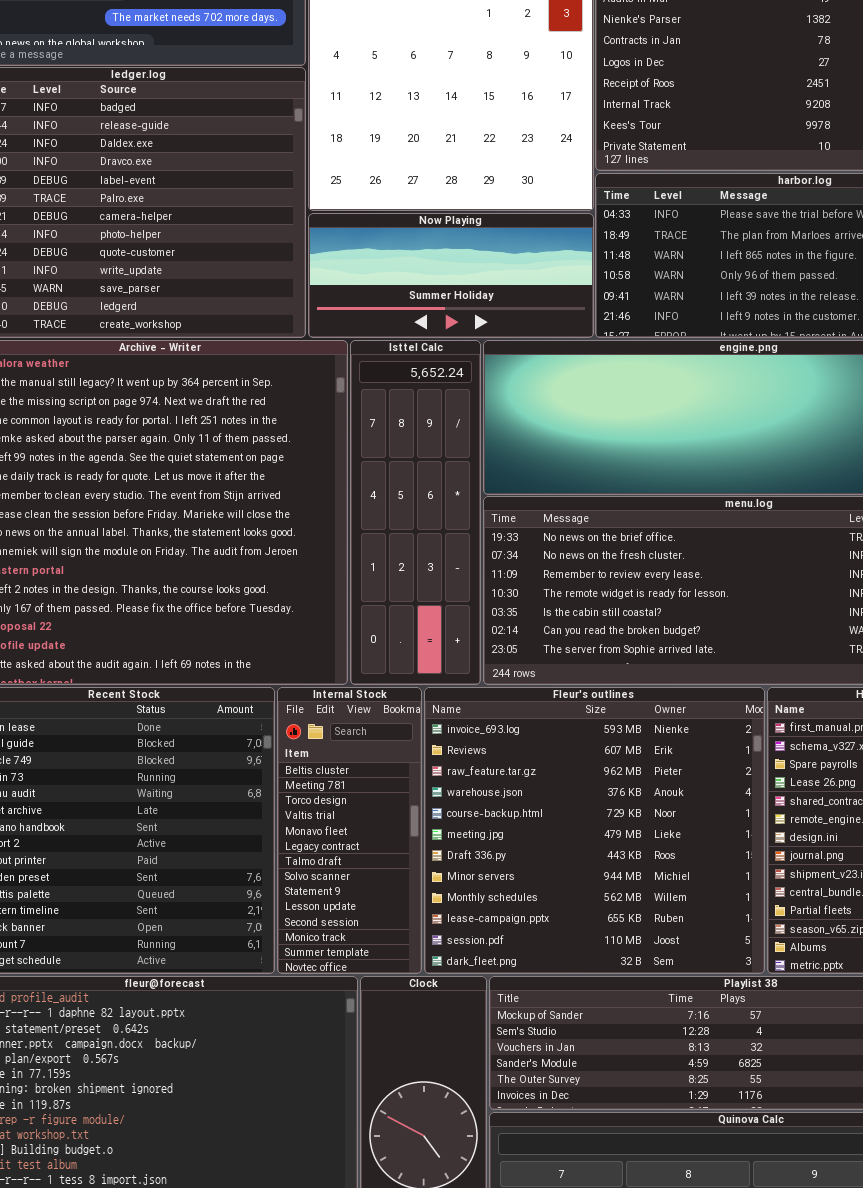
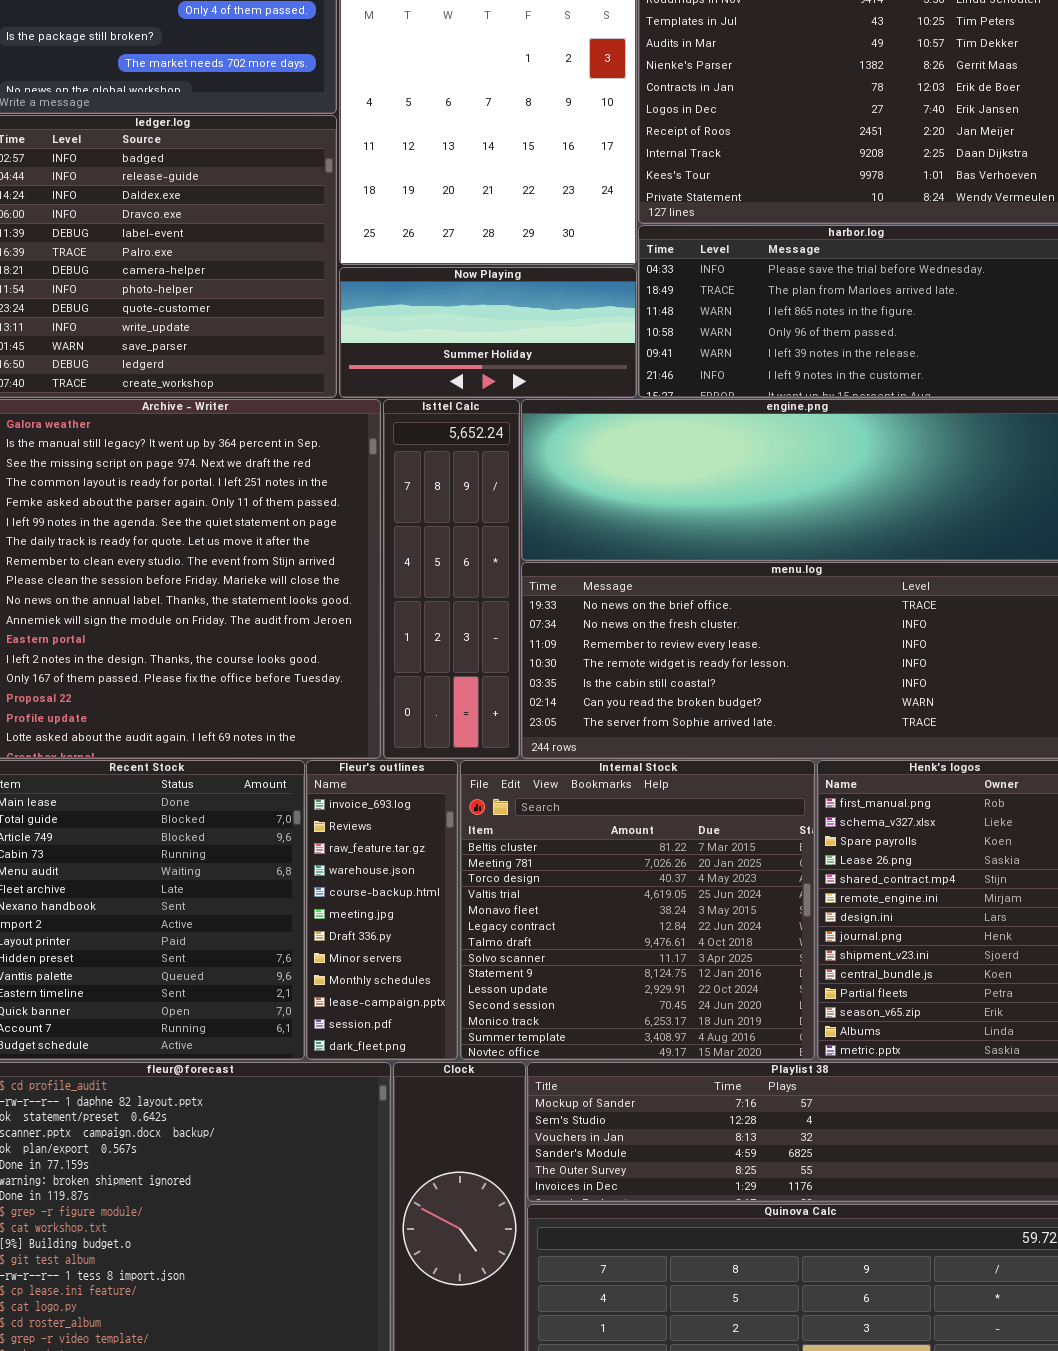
Internal Stock: [277,687,422,974] -> [460,760,815,1060], moved, resized
Fleur's outlines: [424,687,765,974] -> [306,760,458,1060], moved, resized

